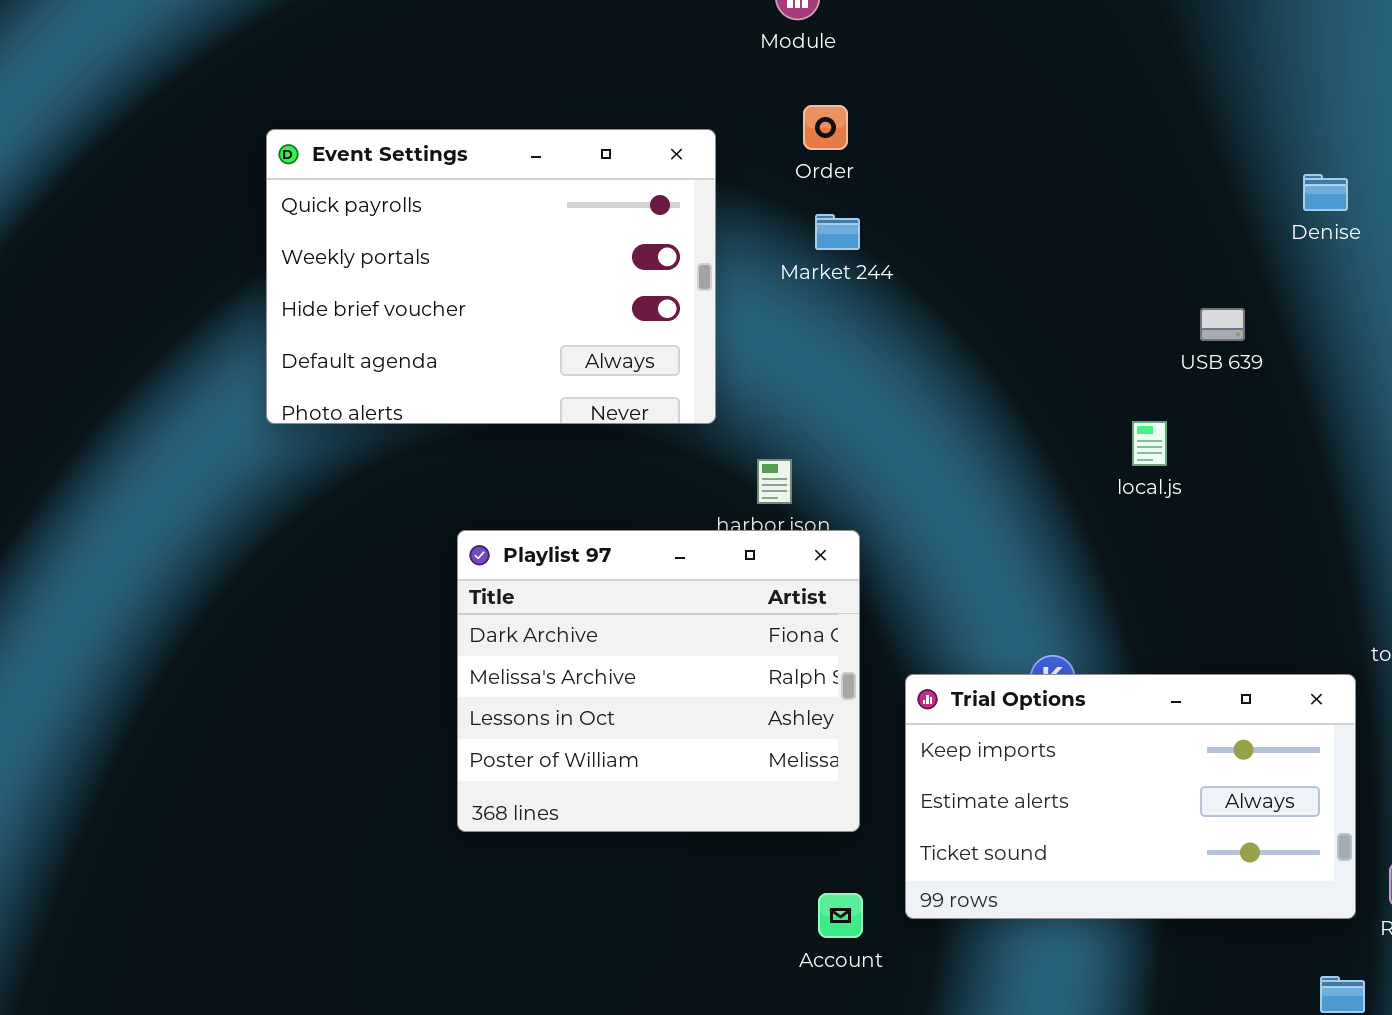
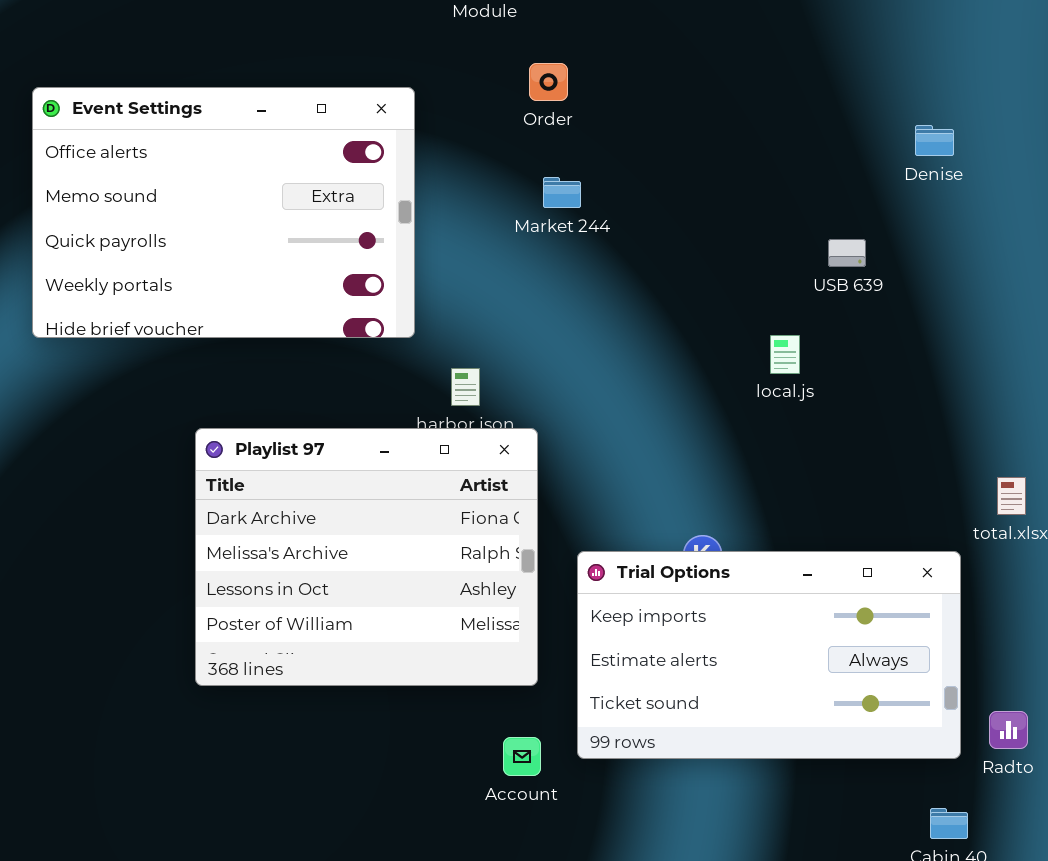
Order: [803,105,848,150] -> [529,63,568,101], moved
Event Settings: [266,129,716,424] -> [32,87,415,338], scrolled up 2 rows
Market 244: [815,214,860,250] -> [543,177,581,208], moved

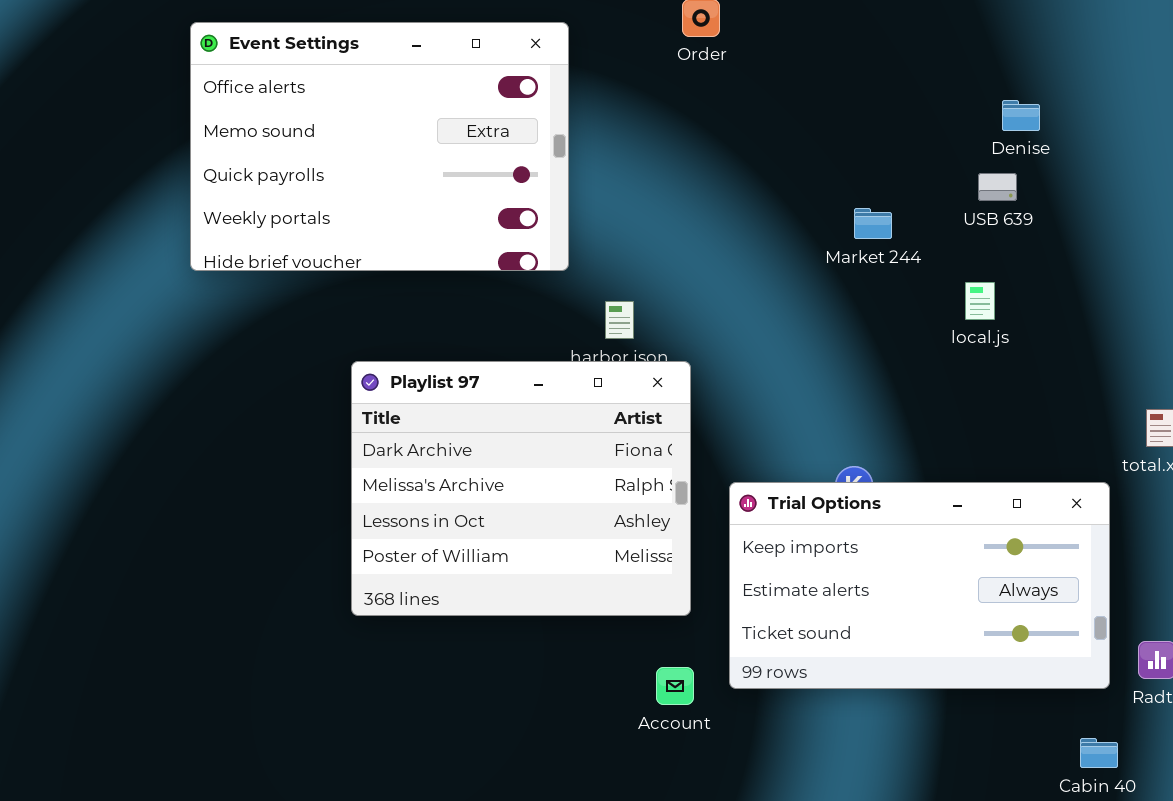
Denise: [915,125,954,156] -> [1002,100,1040,131], moved
Market 244: [543,177,581,208] -> [854,208,892,239], moved
local.js: [770,335,800,374] -> [965,282,995,320], moved

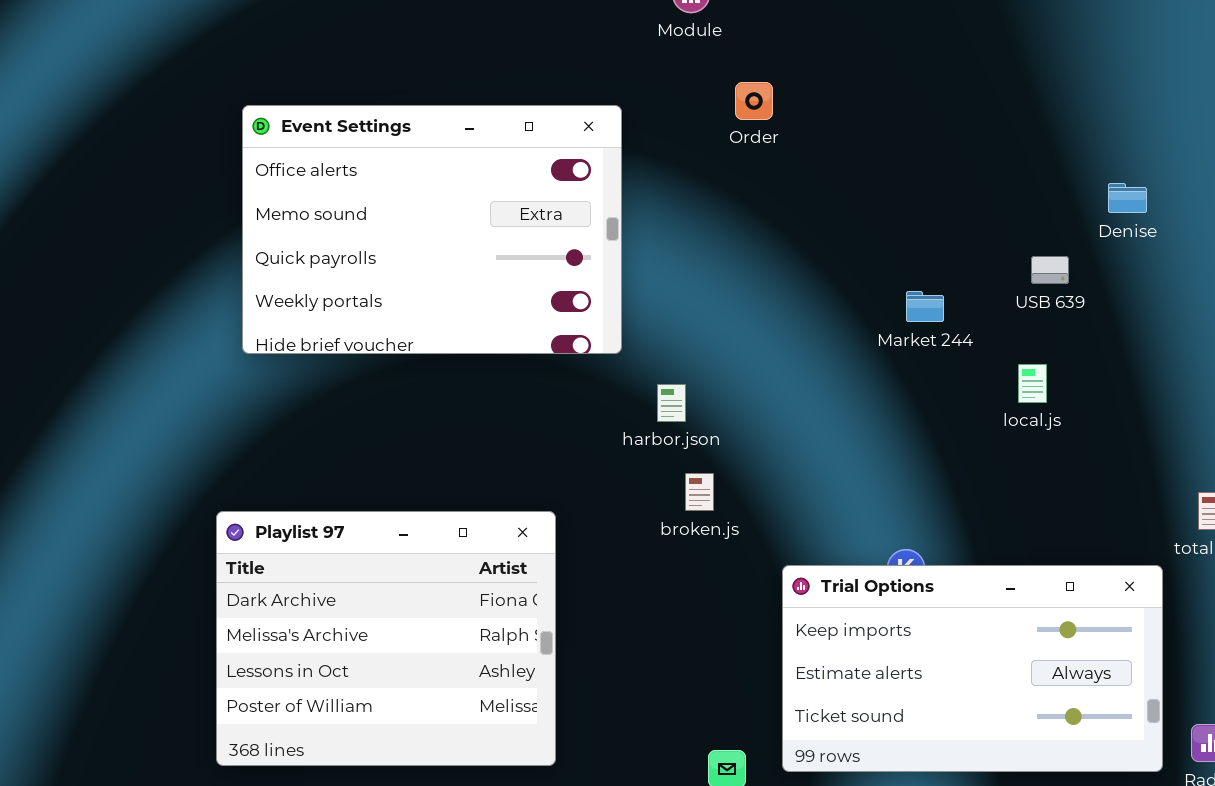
Denise: [1002,100,1040,131] -> [1108,183,1147,213], moved
Playlist 97: [351,361,691,616] -> [216,511,556,766], moved

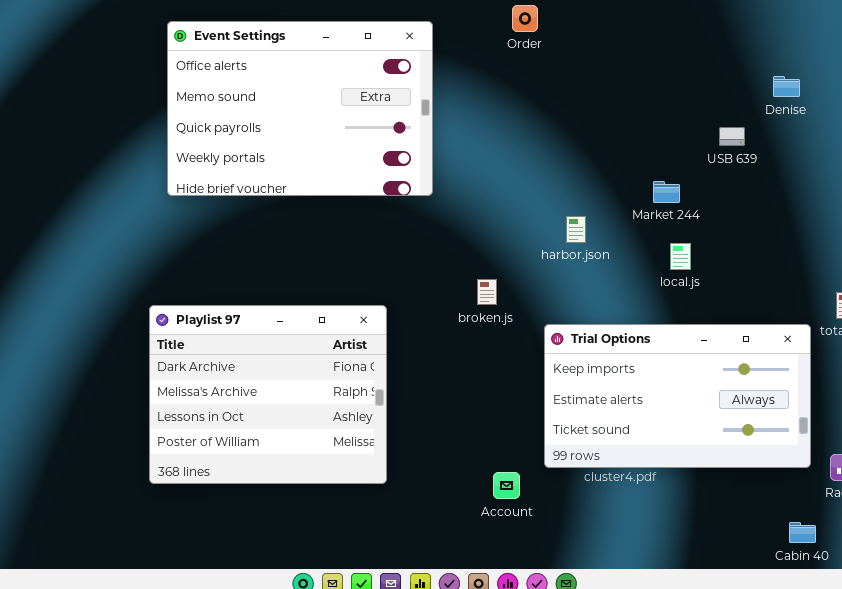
Market 244: [906,291,944,322] -> [653,181,680,203], moved
local.js: [1018,364,1047,403] -> [670,243,691,270], moved
harbor.json: [657,384,686,422] -> [566,216,586,243], moved
Trial Options: [782,565,1163,772] -> [544,324,811,468], moved

